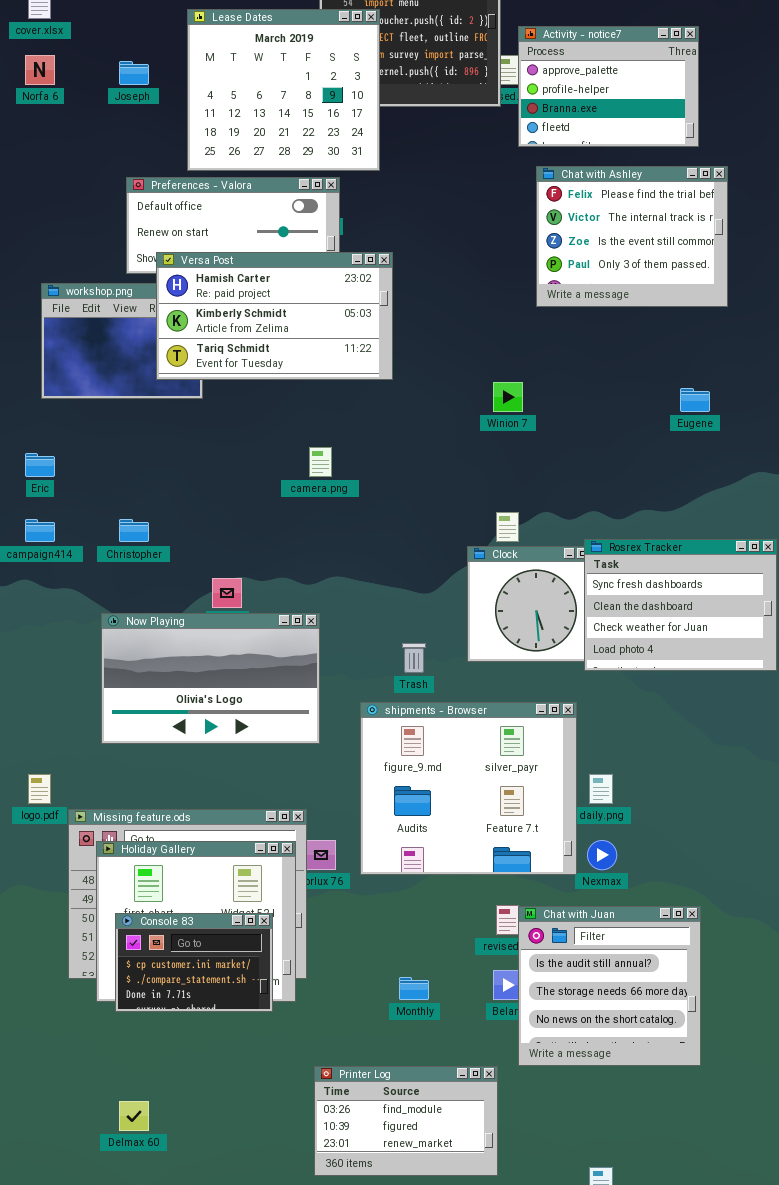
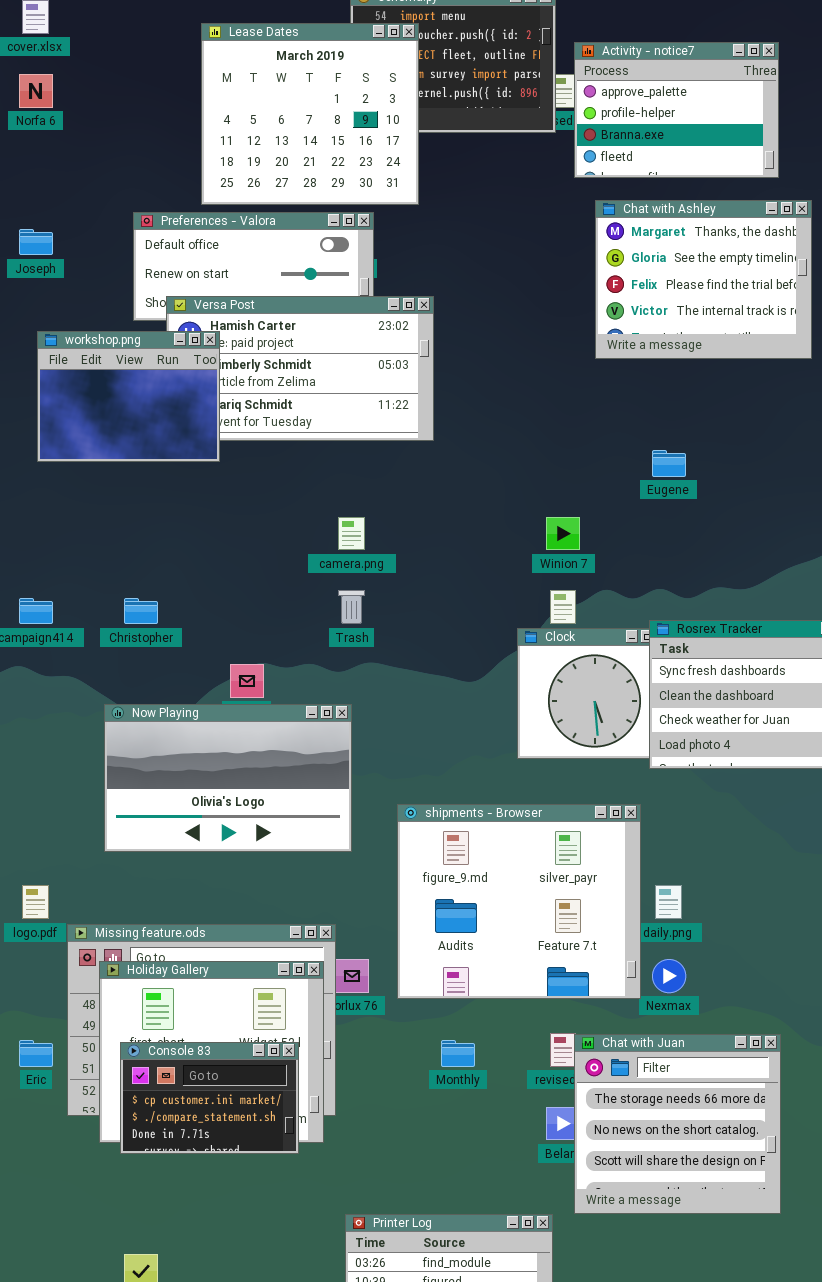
Joseph: [119,61,149,85] -> [19,229,53,255], moved
Chat with Ashley: [536,166,728,307] -> [595,200,812,359], scrolled up 2 rows
workshop.png: [41,283,203,399] -> [37,331,220,462], raised
Winion 7: [493,382,523,412] -> [546,517,580,550], moved
Eugene: [680,388,710,412] -> [652,450,686,477], moved
Eric: [25,453,55,477] -> [19,1040,53,1067], moved
Trash: [402,643,426,673] -> [338,590,365,624], moved
Chat with Juan: [518,906,701,1066] -> [574,1034,781,1214], scrolled down 1 row
Monthly: [399,977,429,1000] -> [441,1040,475,1067], moved

